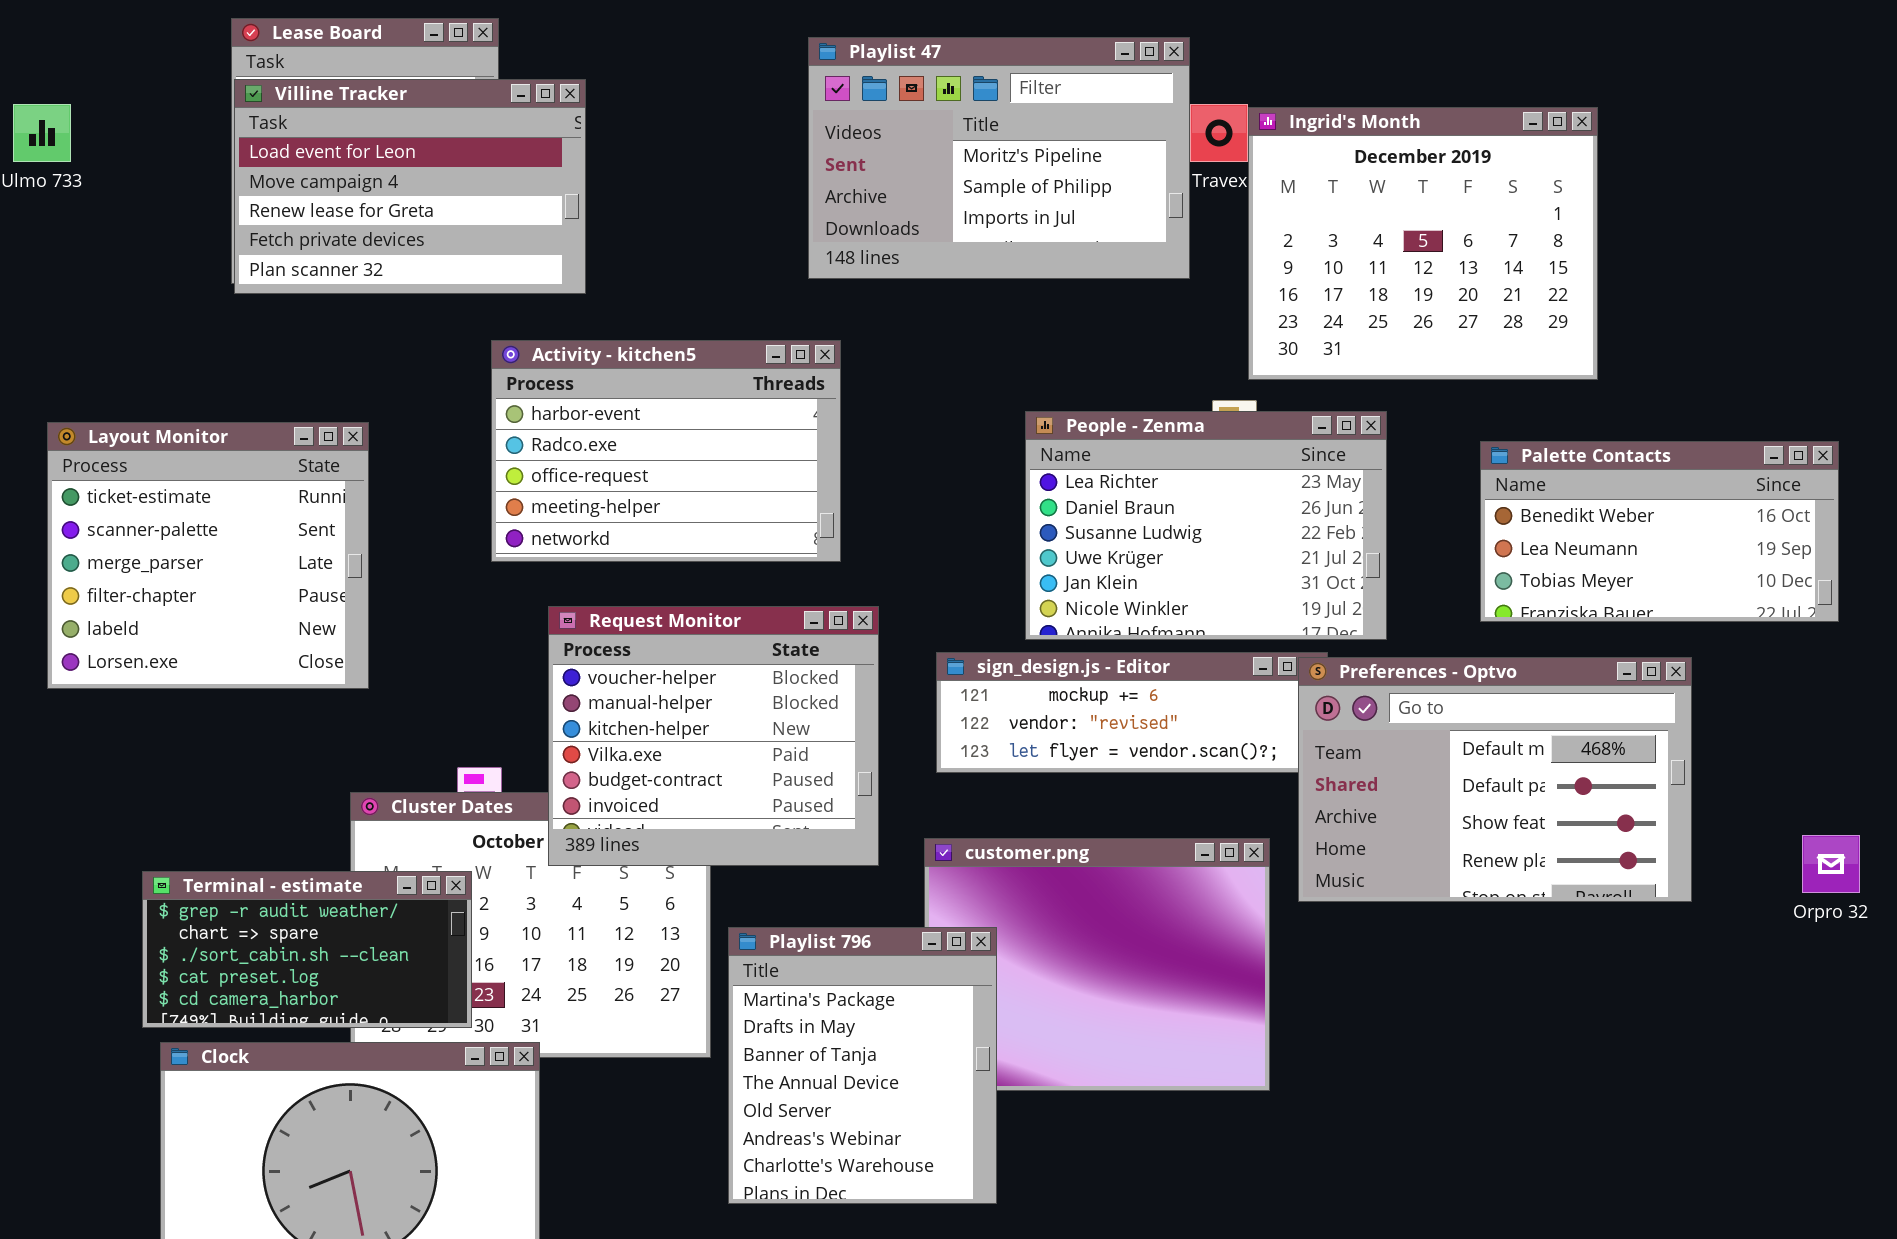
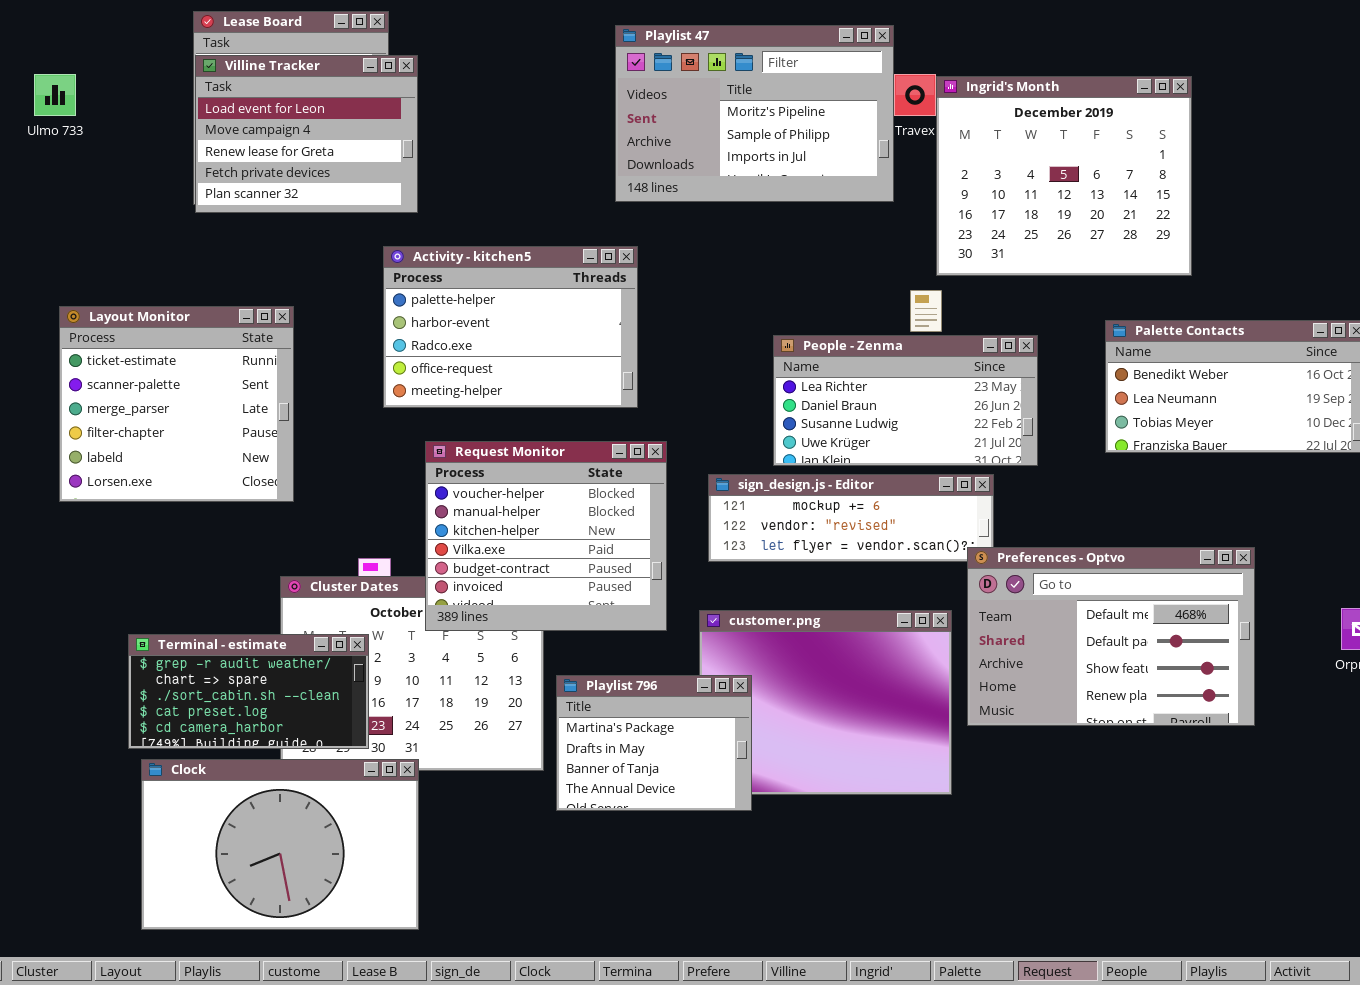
Villine Tracker: [234,79,586,294] -> [195,55,418,213], resized
Activity - kitchen5: [491,340,841,562] -> [383,246,638,408], scrolled up 1 row
People - Zenma: [1025,411,1387,640] -> [773,335,1038,466], resized
Preferences - Optvo: [1298,657,1692,902] -> [967,547,1255,726], moved
Playlist 796: [728,927,997,1204] -> [556,675,752,811], resized

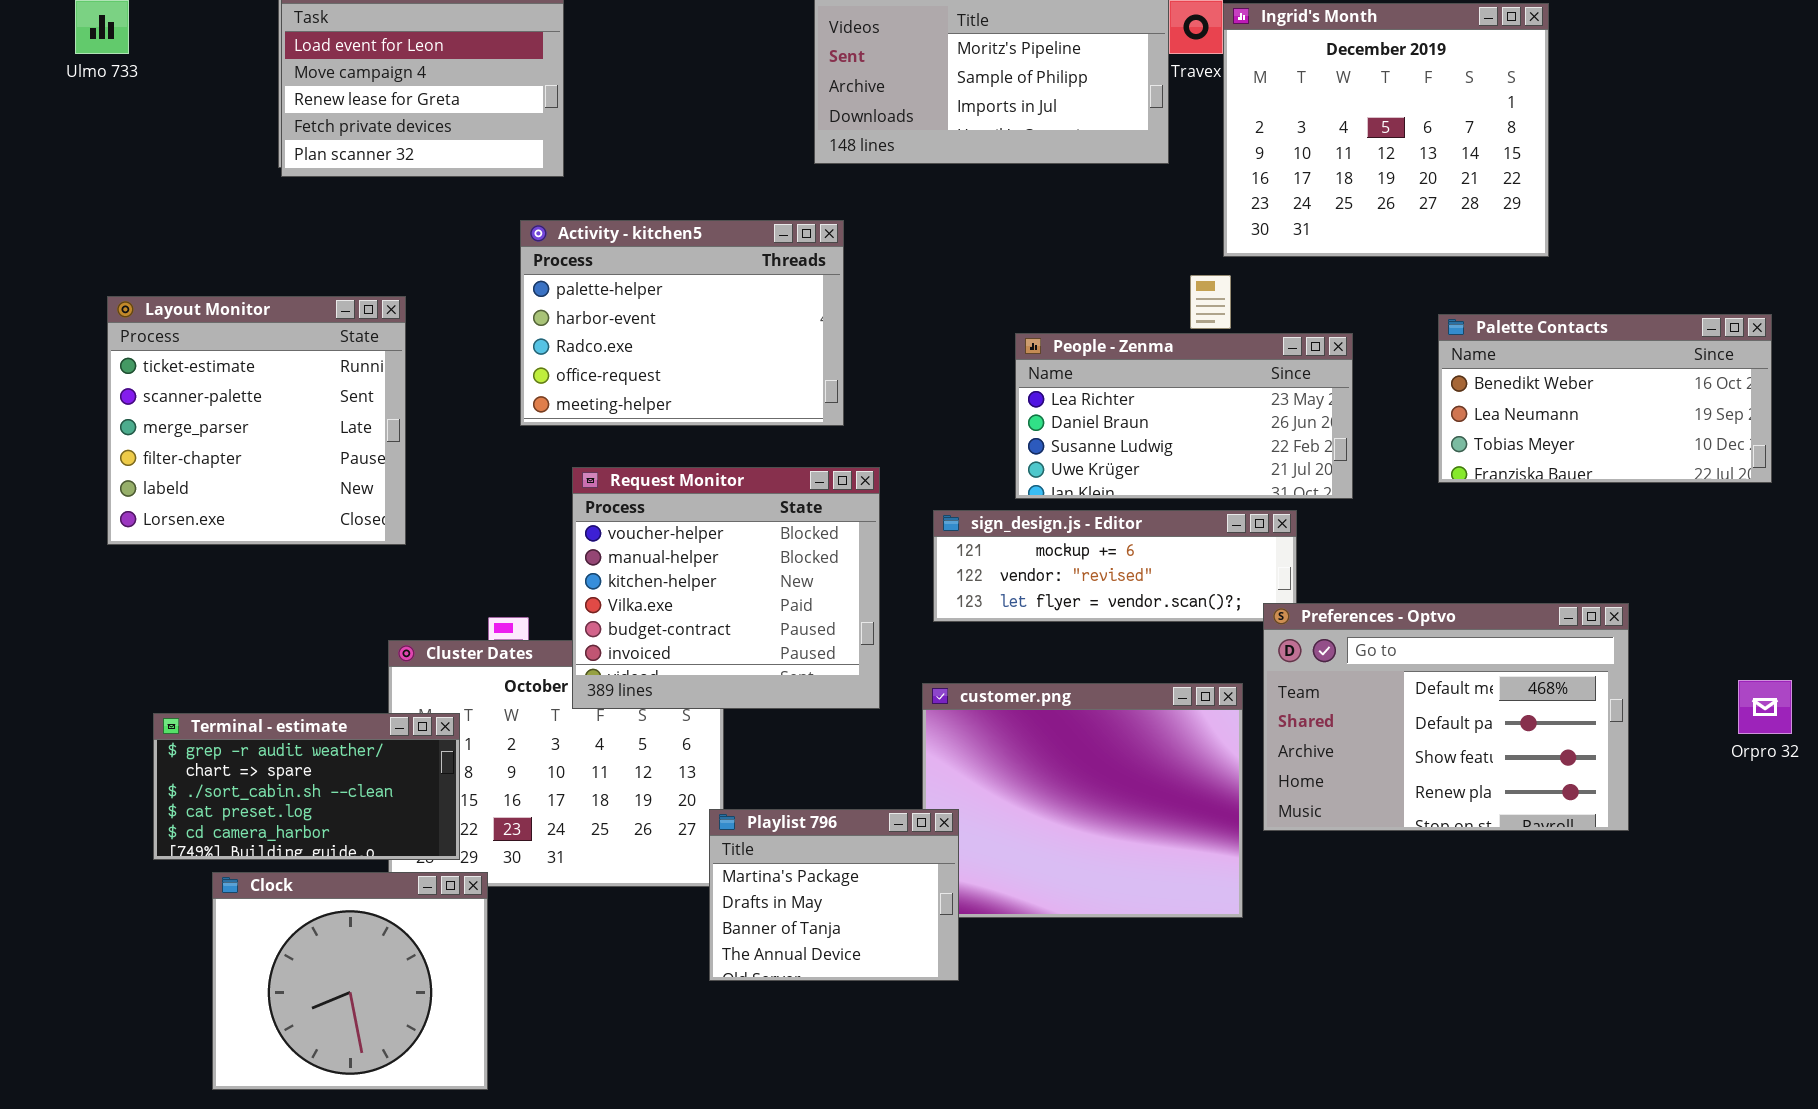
Terminal - estimate: [128,634,369,749] -> [153,713,460,860], moved
Playlist 796: [556,675,752,811] -> [709,809,959,981], moved
Clock: [141,759,419,930] -> [212,872,488,1090], resized

